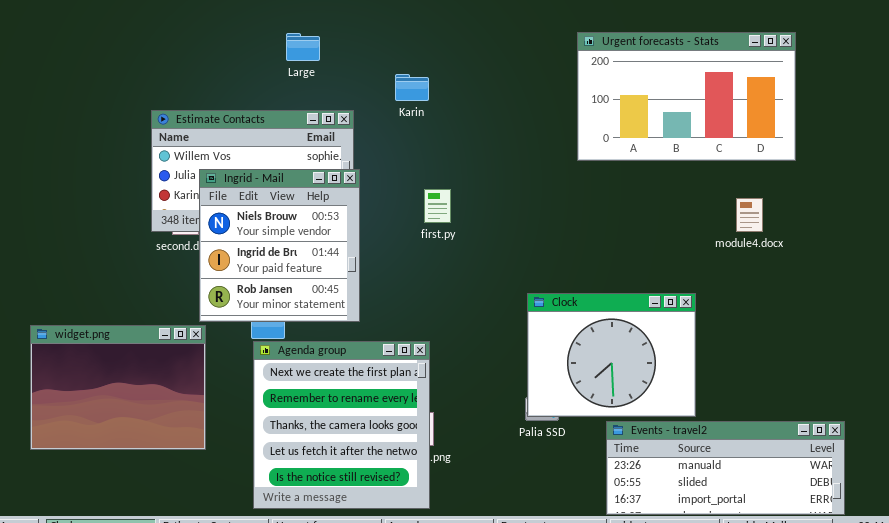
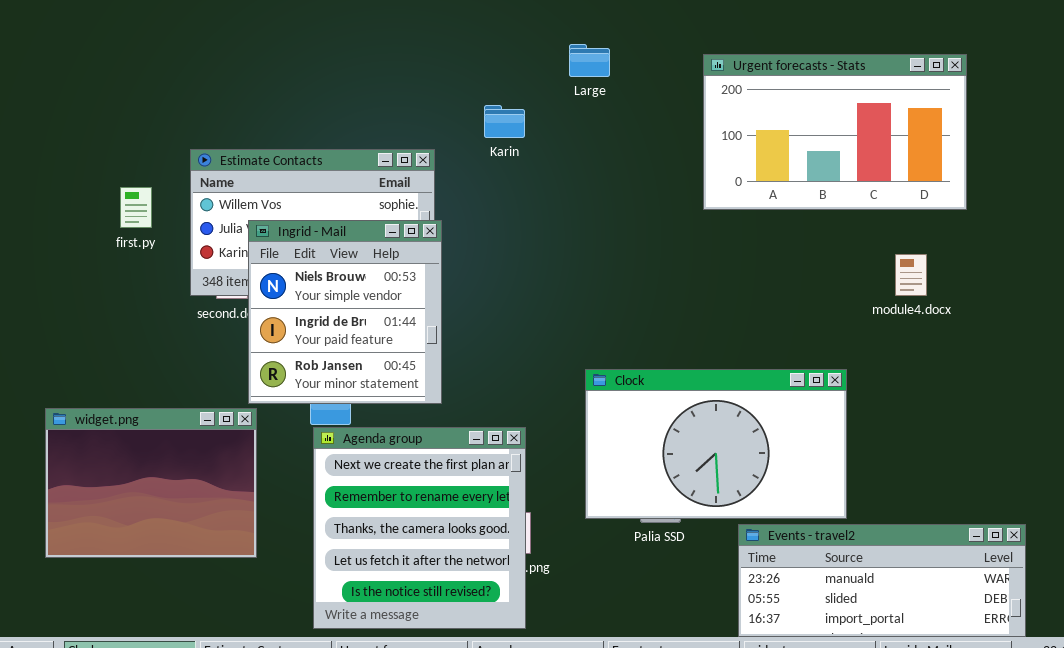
Large: [286,33,320,61] -> [569,44,610,77], moved
first.py: [424,189,451,223] -> [120,187,152,228], moved
Clock: [527,293,696,417] -> [585,369,847,519], resized

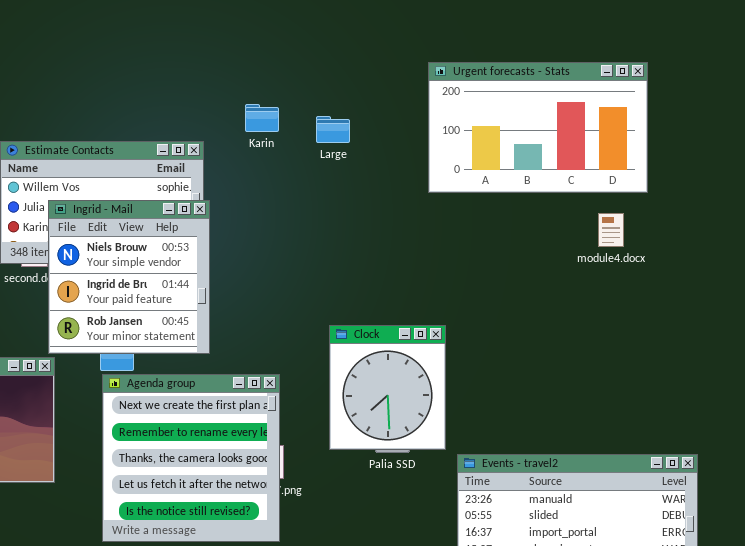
Large: [569,44,610,77] -> [316,116,350,143], moved
module4.docx: [895,254,927,296] -> [598,213,624,247], moved
Clock: [585,369,847,519] -> [329,325,446,450], resized

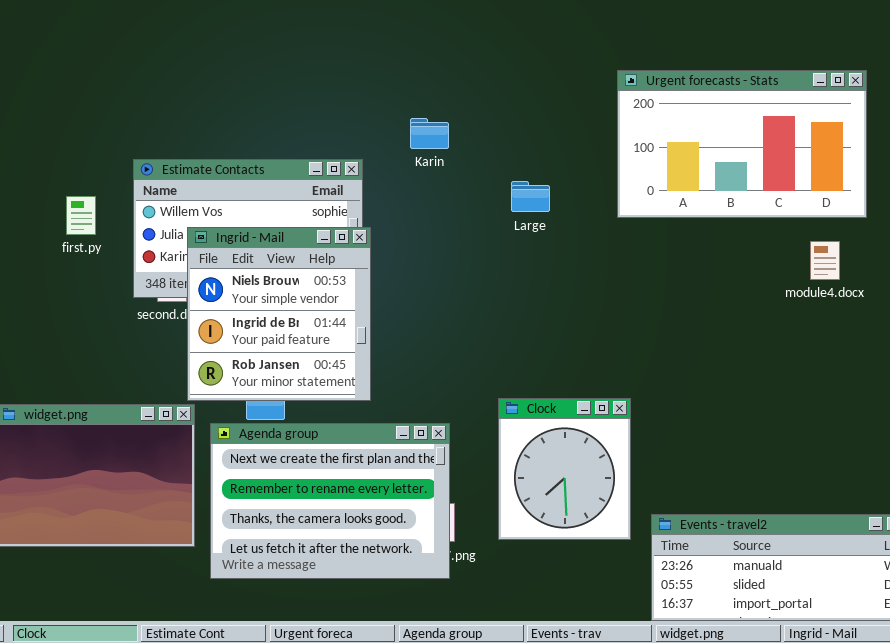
Large: [316,116,350,143] -> [511,181,550,212], moved
Clock: [329,325,446,450] -> [498,398,631,540], moved
Agenda group: [102,374,280,542] -> [210,423,450,579], resized

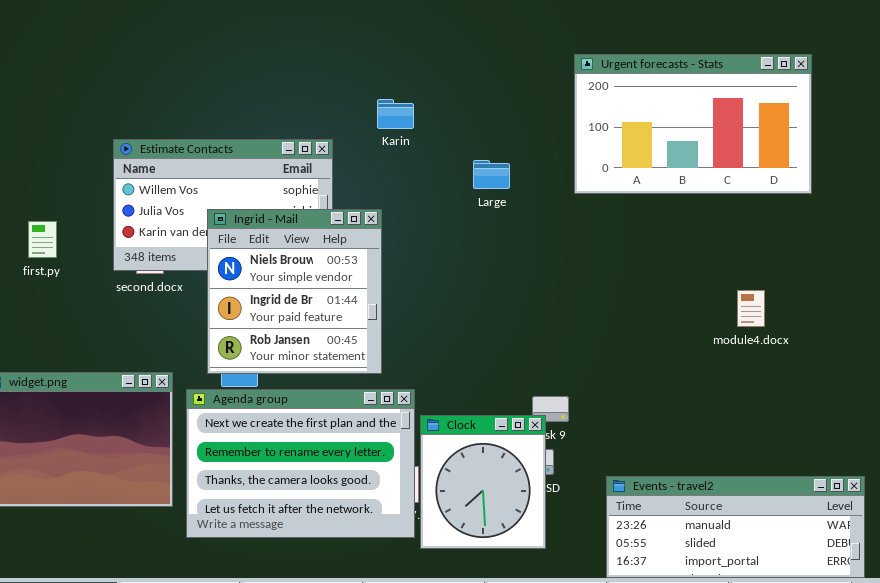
first.py: [66,196,96,235] -> [28,221,57,258], moved
Ingrid - Mail: [187,227,371,401] -> [207,209,382,374], moved
module4.docx: [810,241,840,280] -> [737,290,765,327], moved
Clock: [498,398,631,540] -> [420,415,546,549], moved

